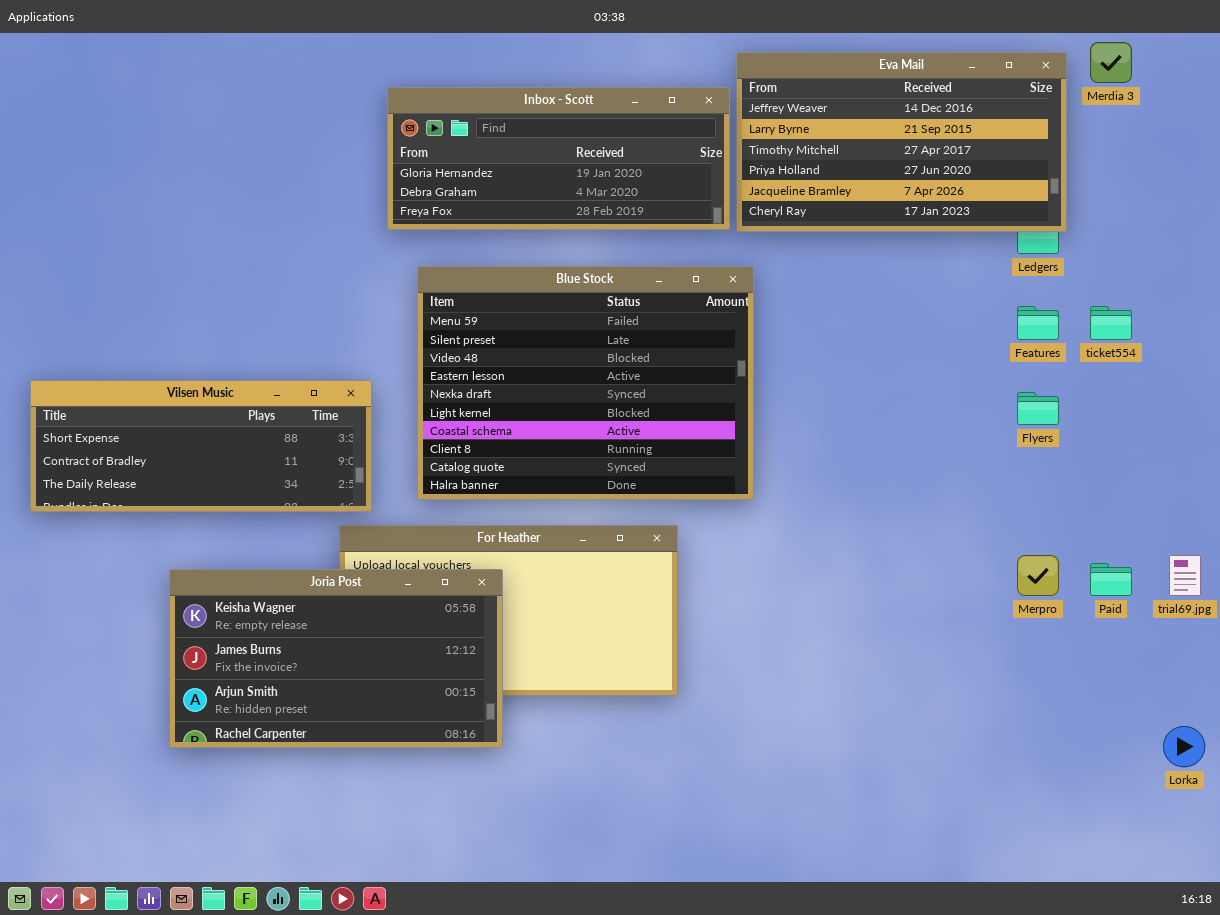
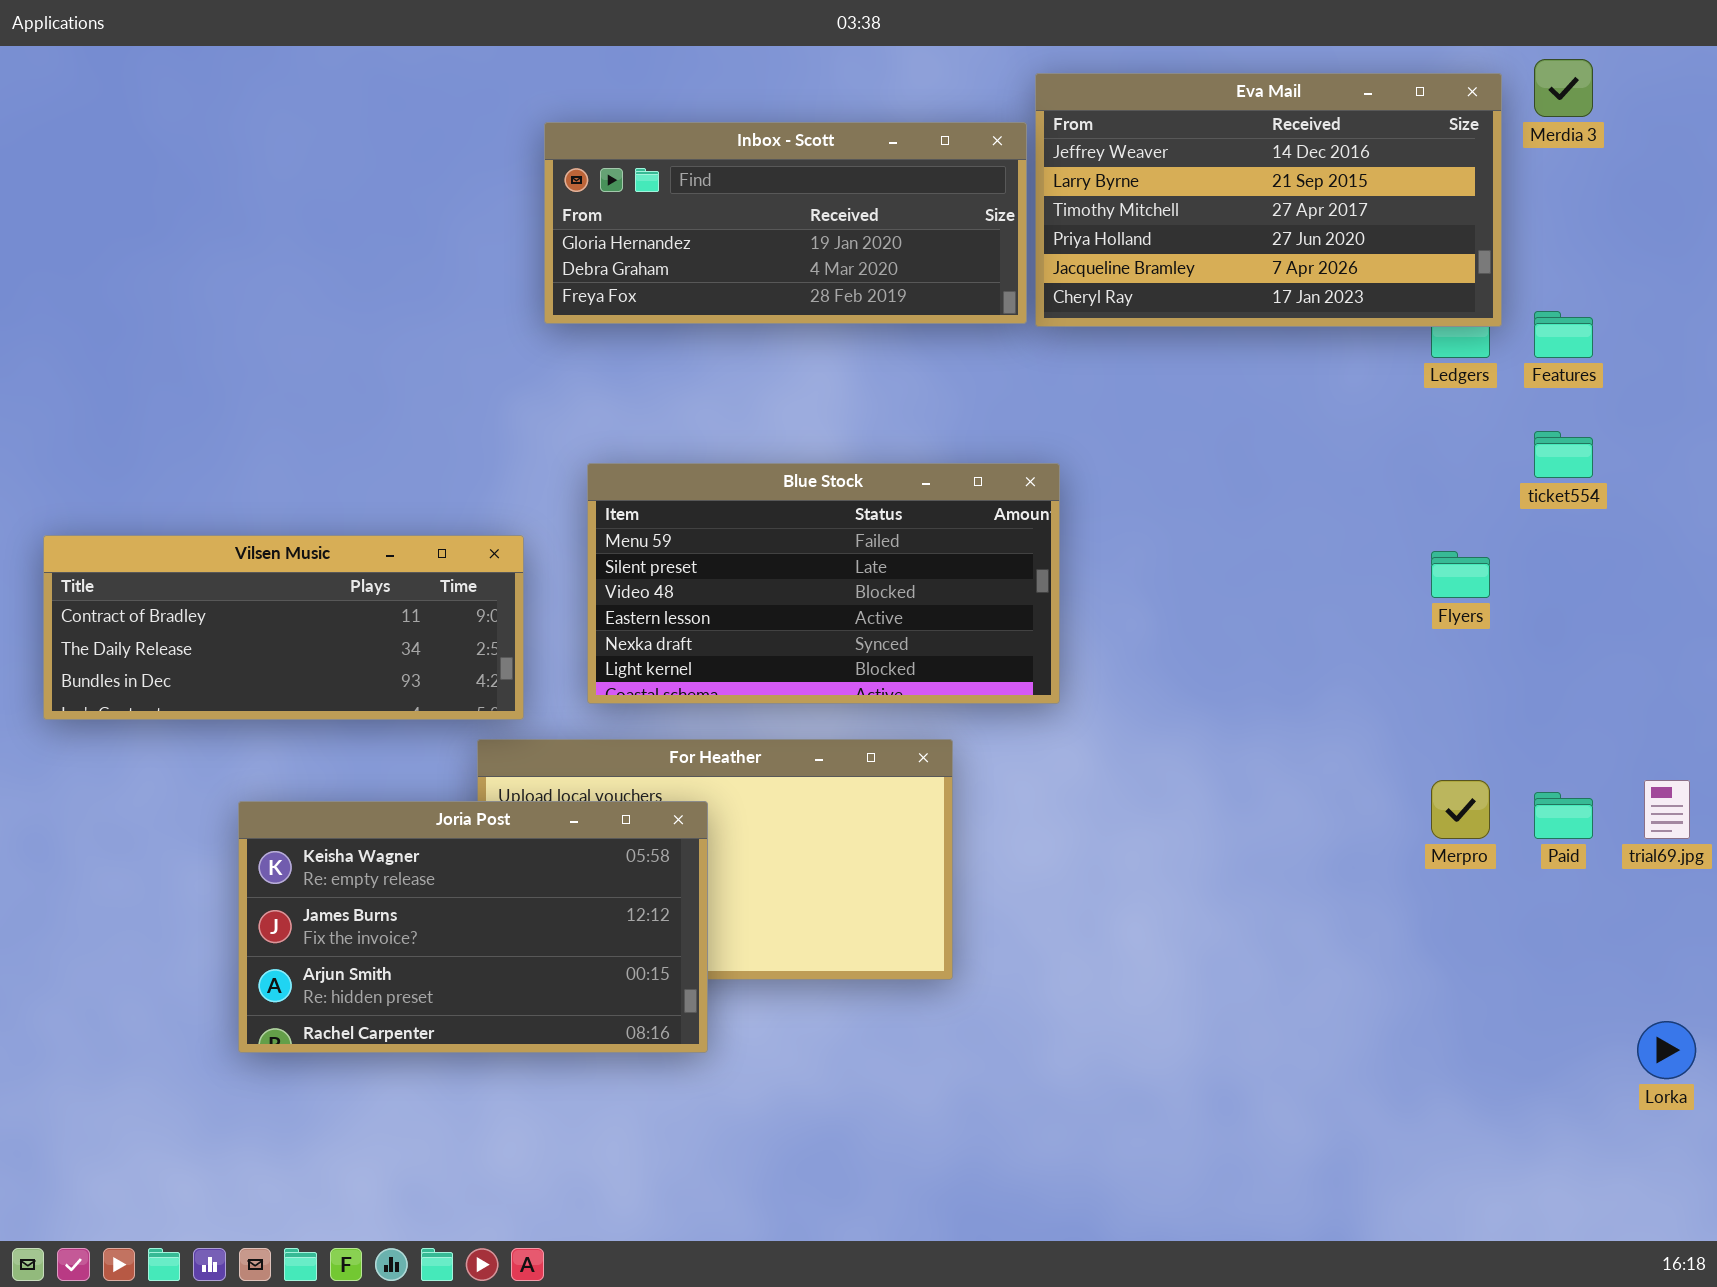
Blue Stock: [417,266,754,500] -> [587,463,1060,704], resized
Features: [1017,306,1059,340] -> [1534,311,1593,358], moved
Vilsen Music: [30,380,372,512] -> [43,535,524,720], scrolled down 1 row

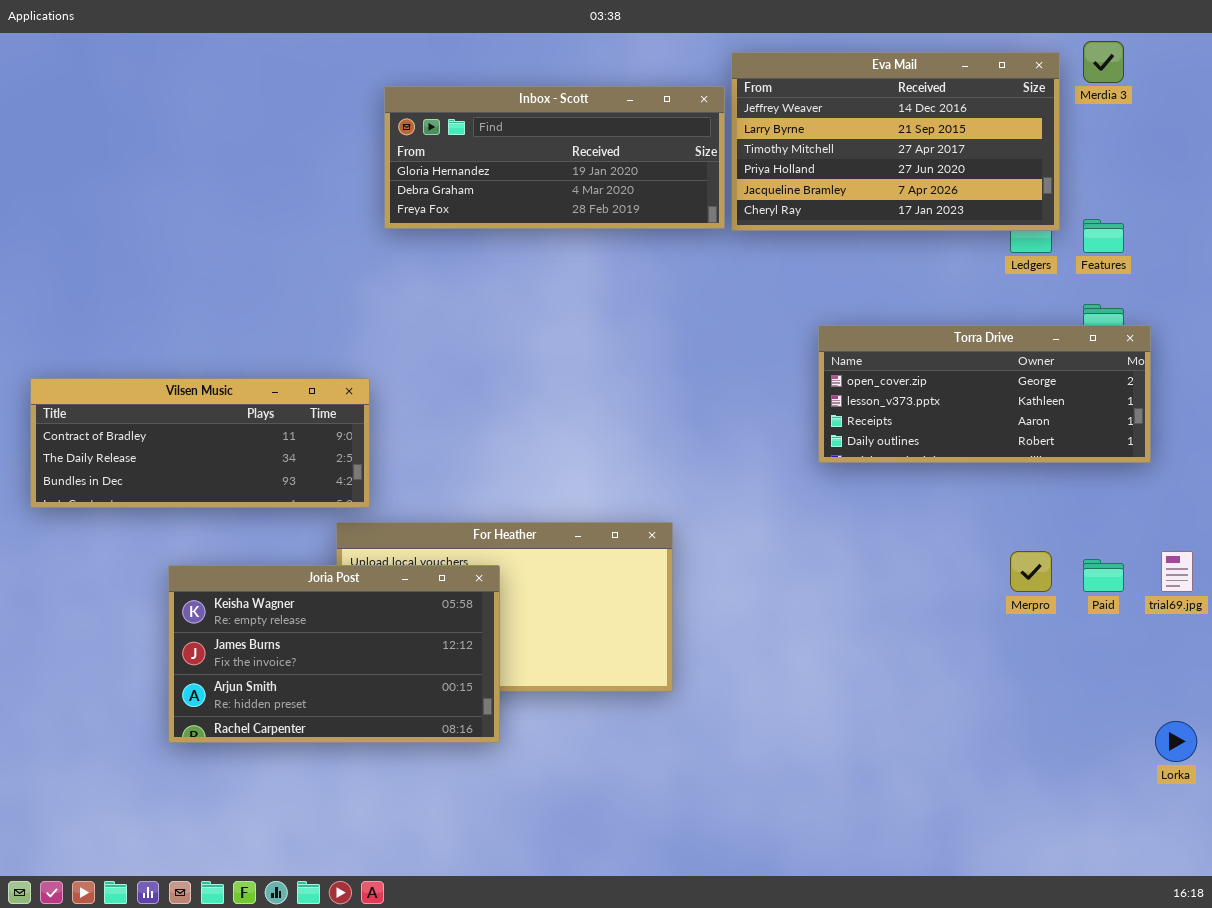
Torra Drive: none -> [818,325,1151,463], opened
Blue Stock: [587,463,1060,704] -> none, closed

